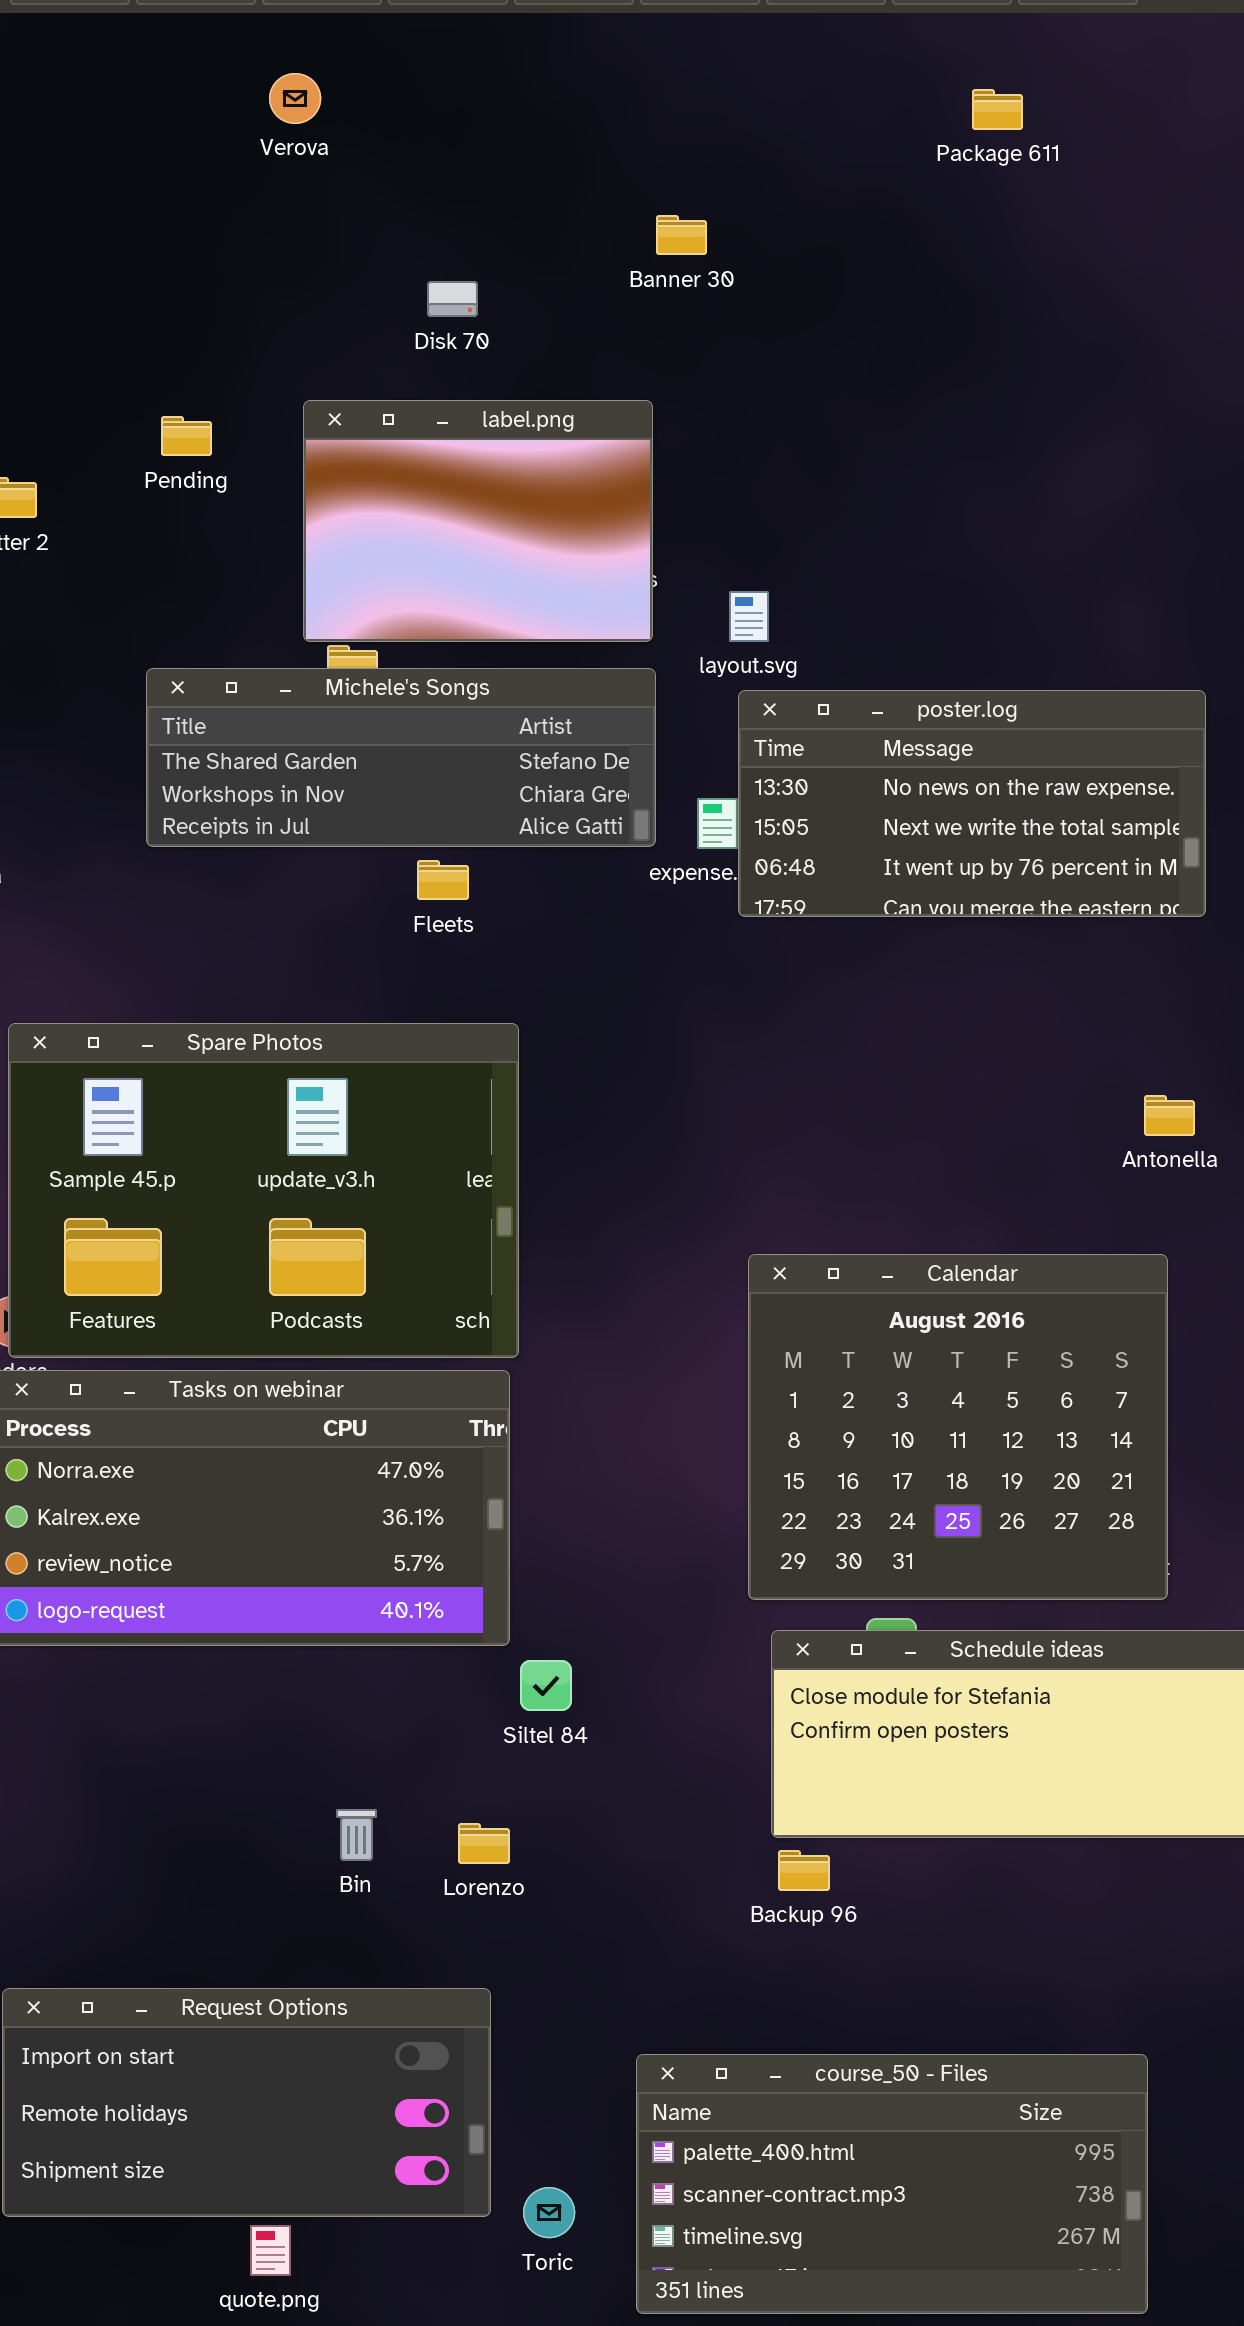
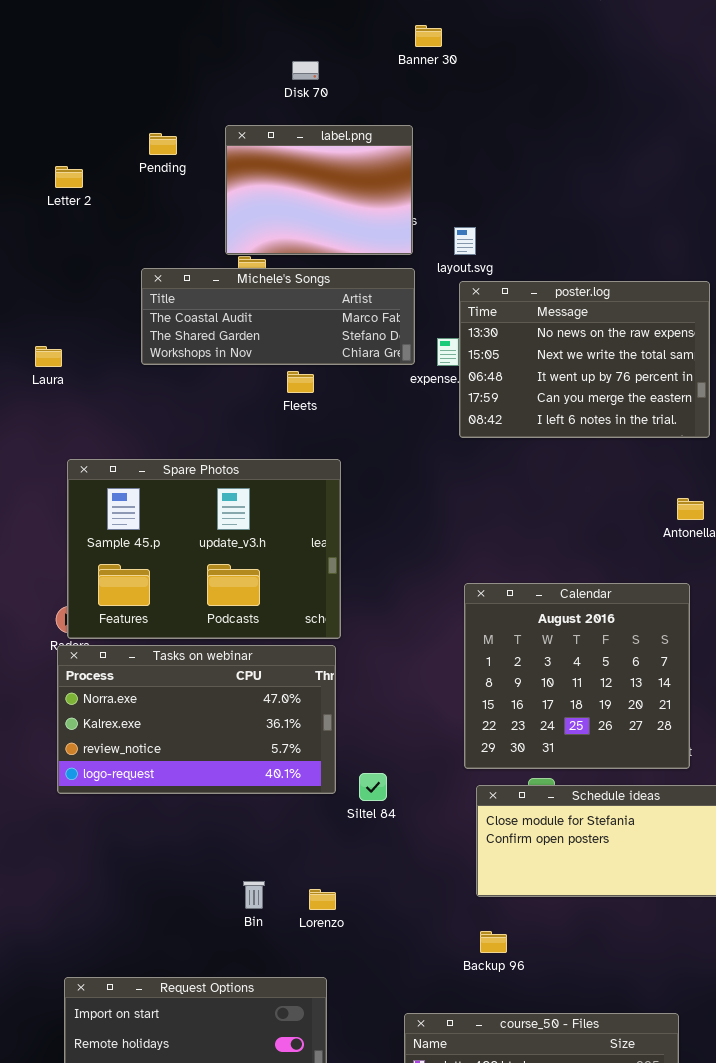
Michele's Songs: [146,668,656,847] -> [141,268,415,365], scrolled up 1 row
poster.log: [738,690,1206,917] -> [459,281,710,438], resized
Siltel 84: [520,1660,572,1711] -> [359,773,387,801], moved
Backup 96: [778,1850,830,1891] -> [480,931,507,953], moved

